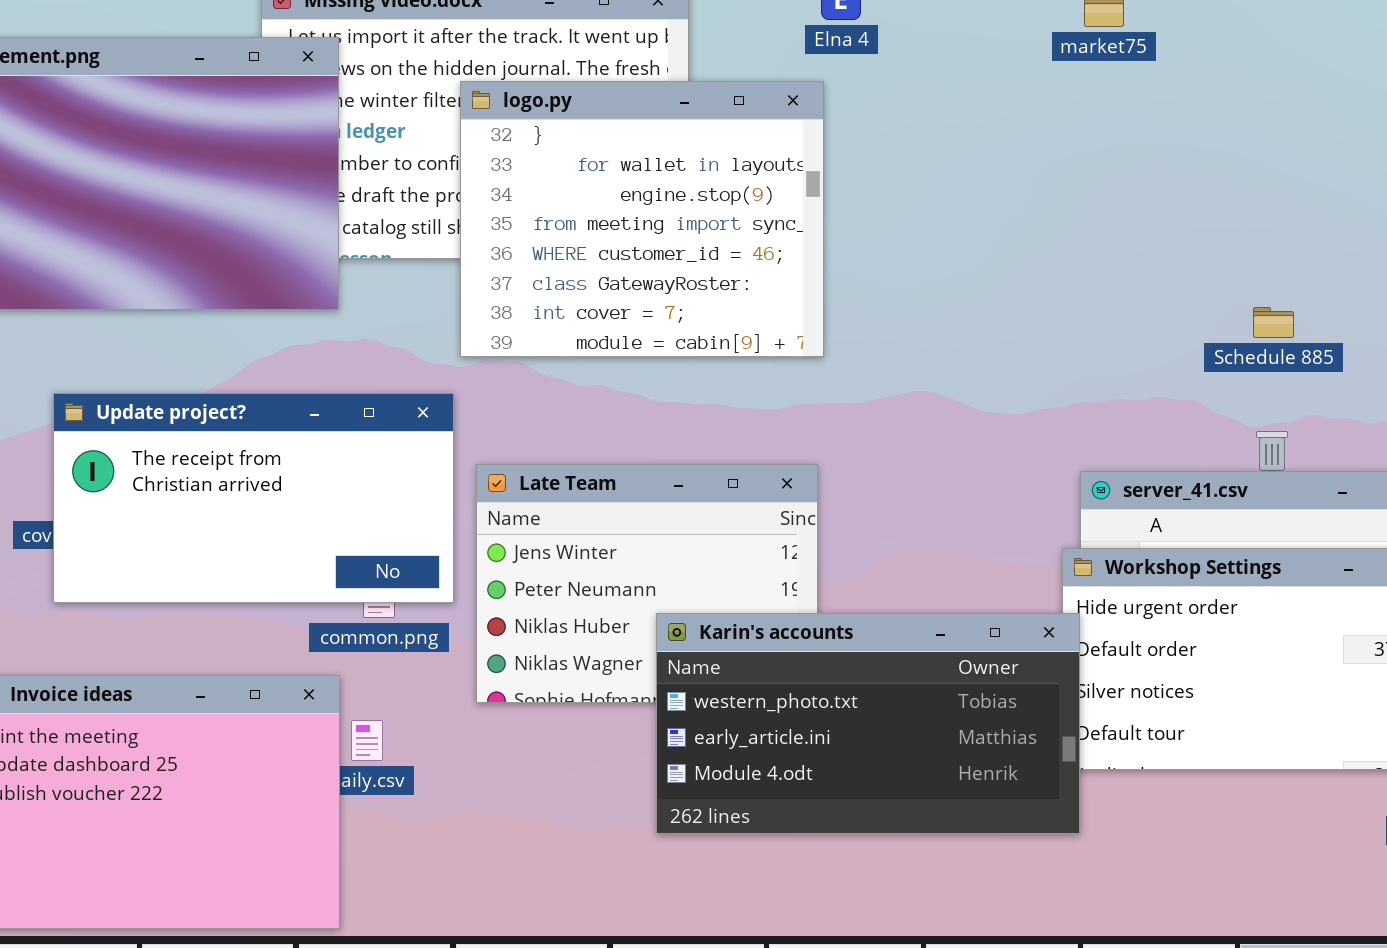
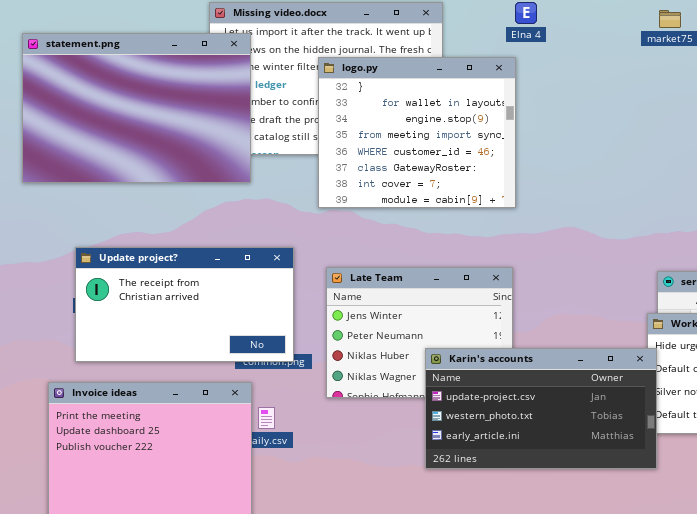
Update project?: [53,393,454,603] -> [75,247,294,362], moved
Karin's accounts: [656,613,1080,834] -> [425,348,657,469], scrolled up 1 row

